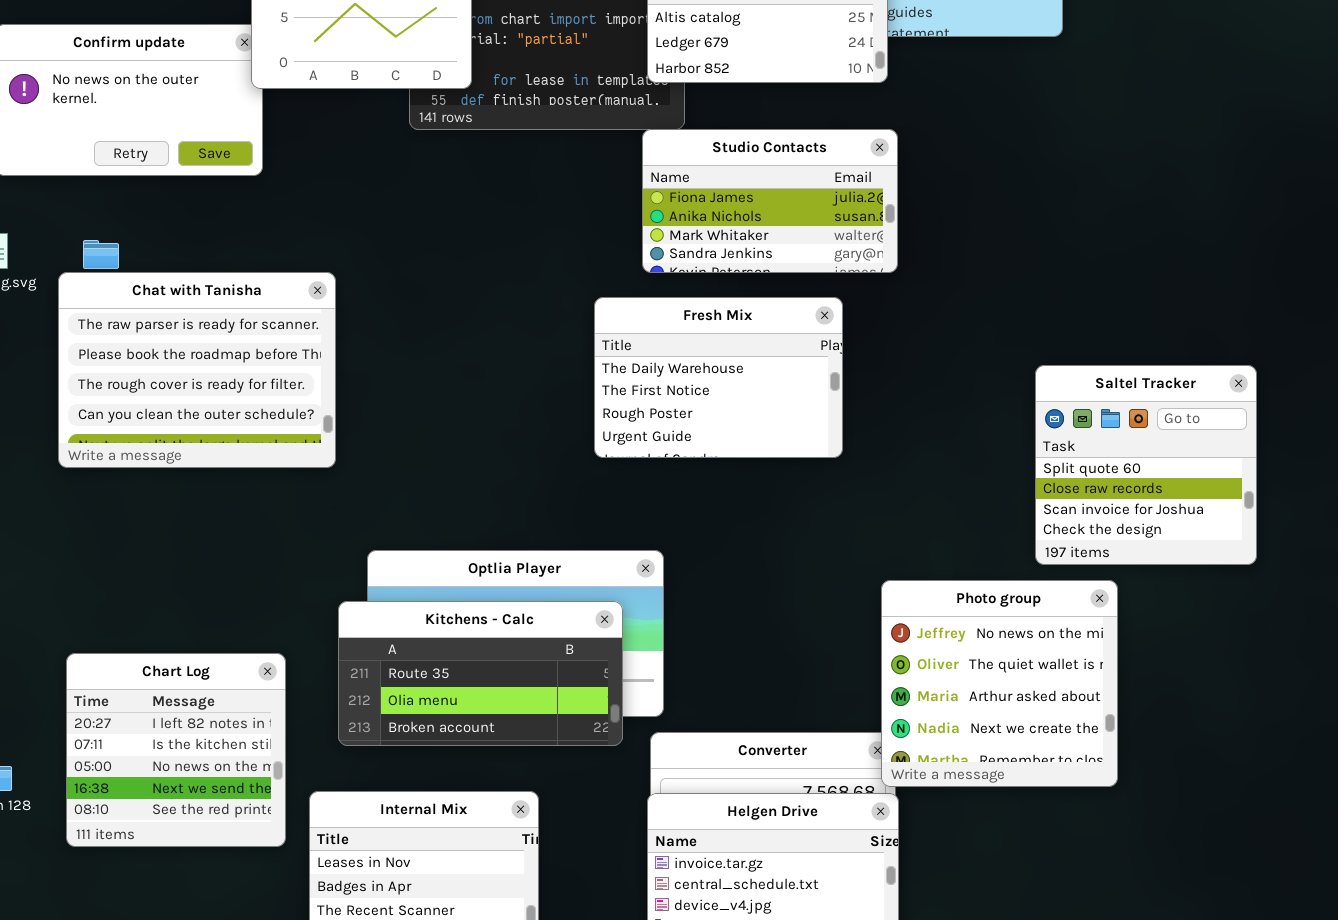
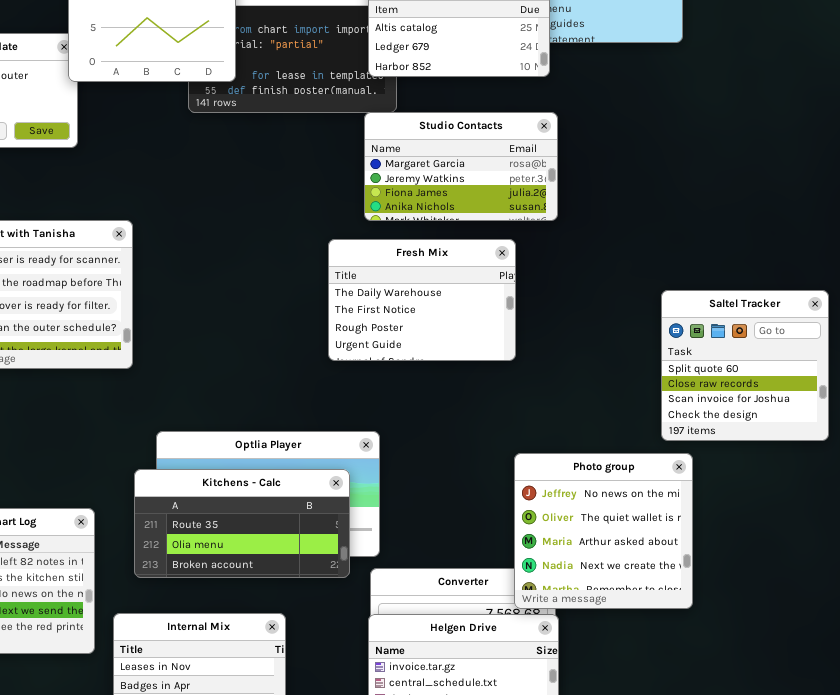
Studio Contacts: [642,129,898,273] -> [364,112,558,221], scrolled up 2 rows
Photo group: [881,580,1118,787] -> [514,453,693,609], moved

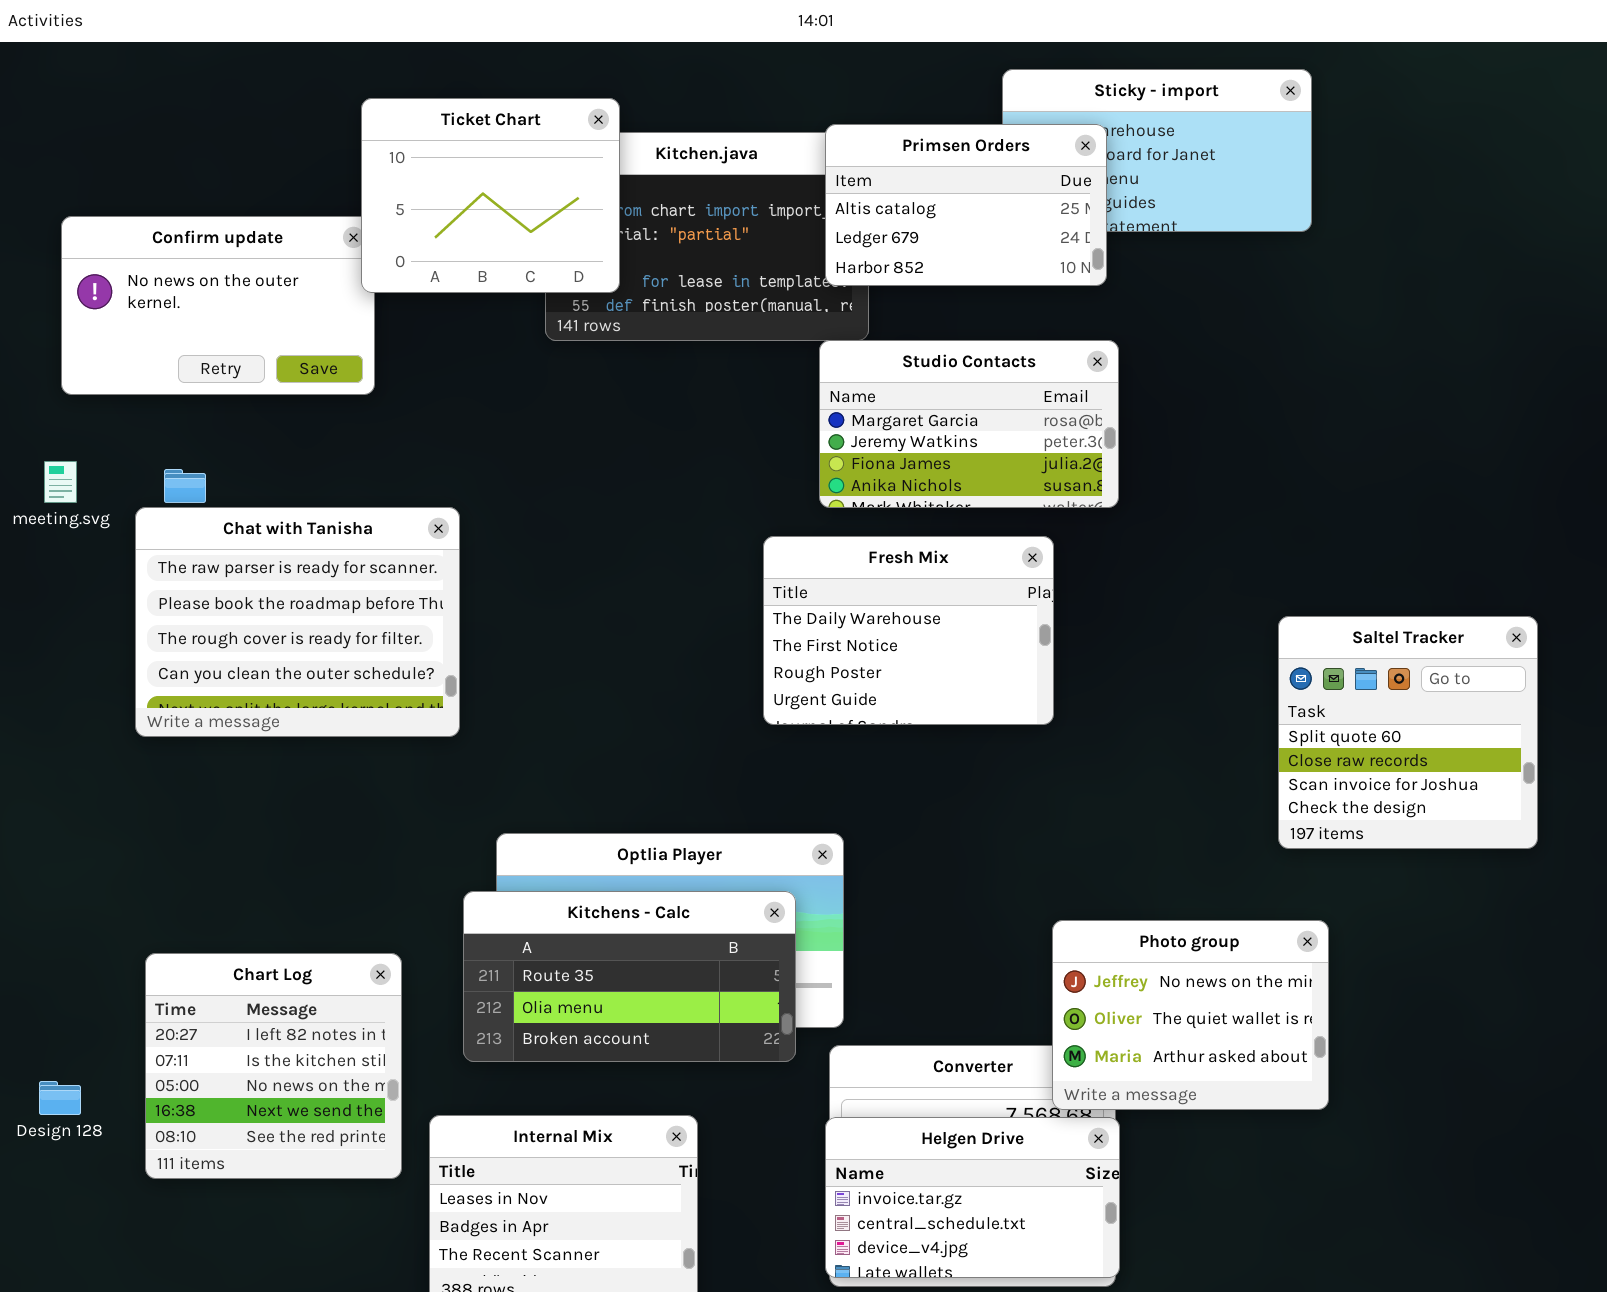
Photo group: [514,453,693,609] -> [1052,920,1329,1110], resized

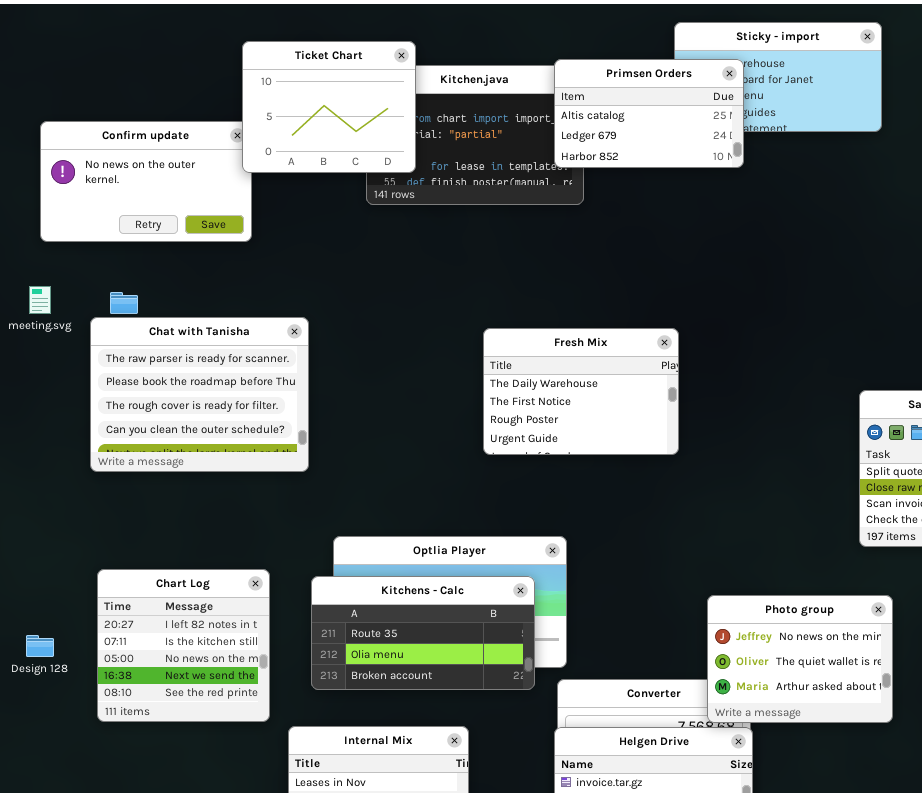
Studio Contacts: [819,340,1119,508] -> none, closed
Fresh Mix: [763,536,1054,725] -> [483,328,679,455], moved
Chart Log: [145,953,402,1179] -> [97,569,270,722], moved
Design 128: [39,1081,81,1115] -> [26,635,54,657], moved

